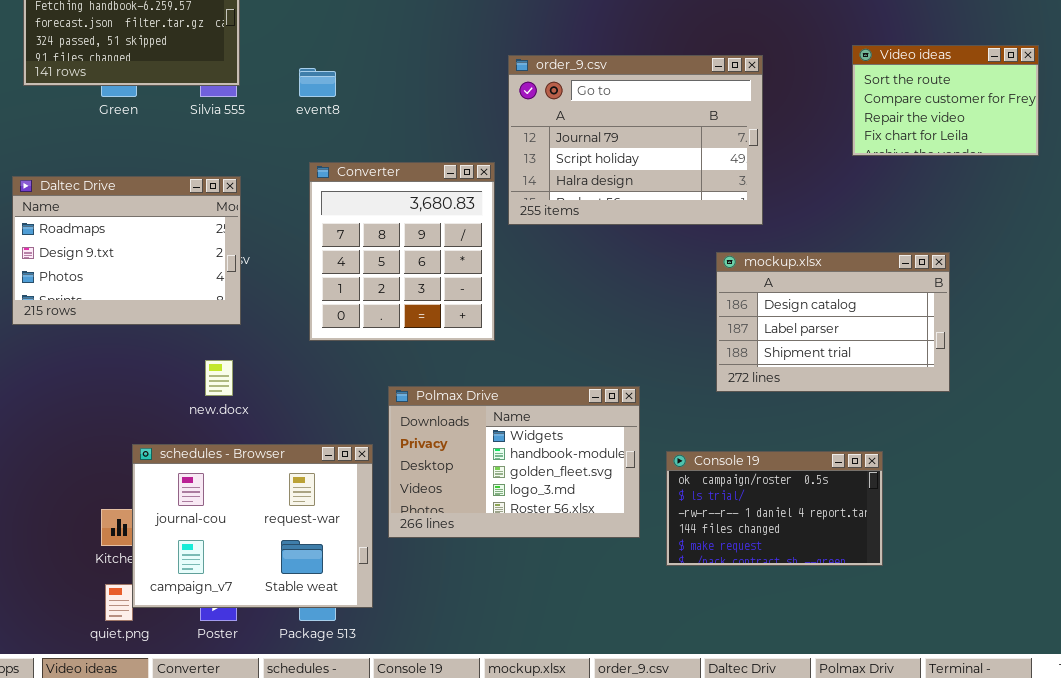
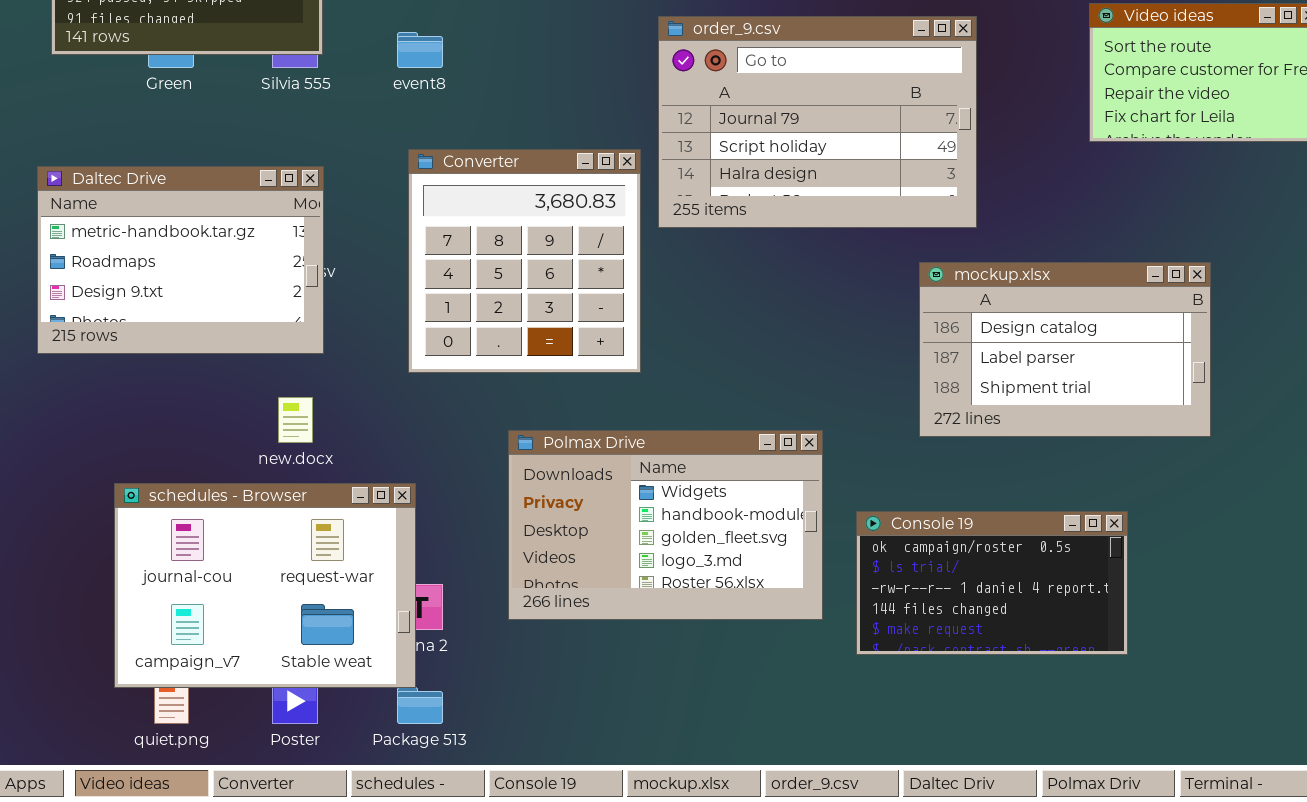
Daltec Drive: [12,176,241,325] -> [37,166,324,354], scrolled up 1 row
schedules - Browser: [132,444,373,608] -> [114,483,416,688], moved

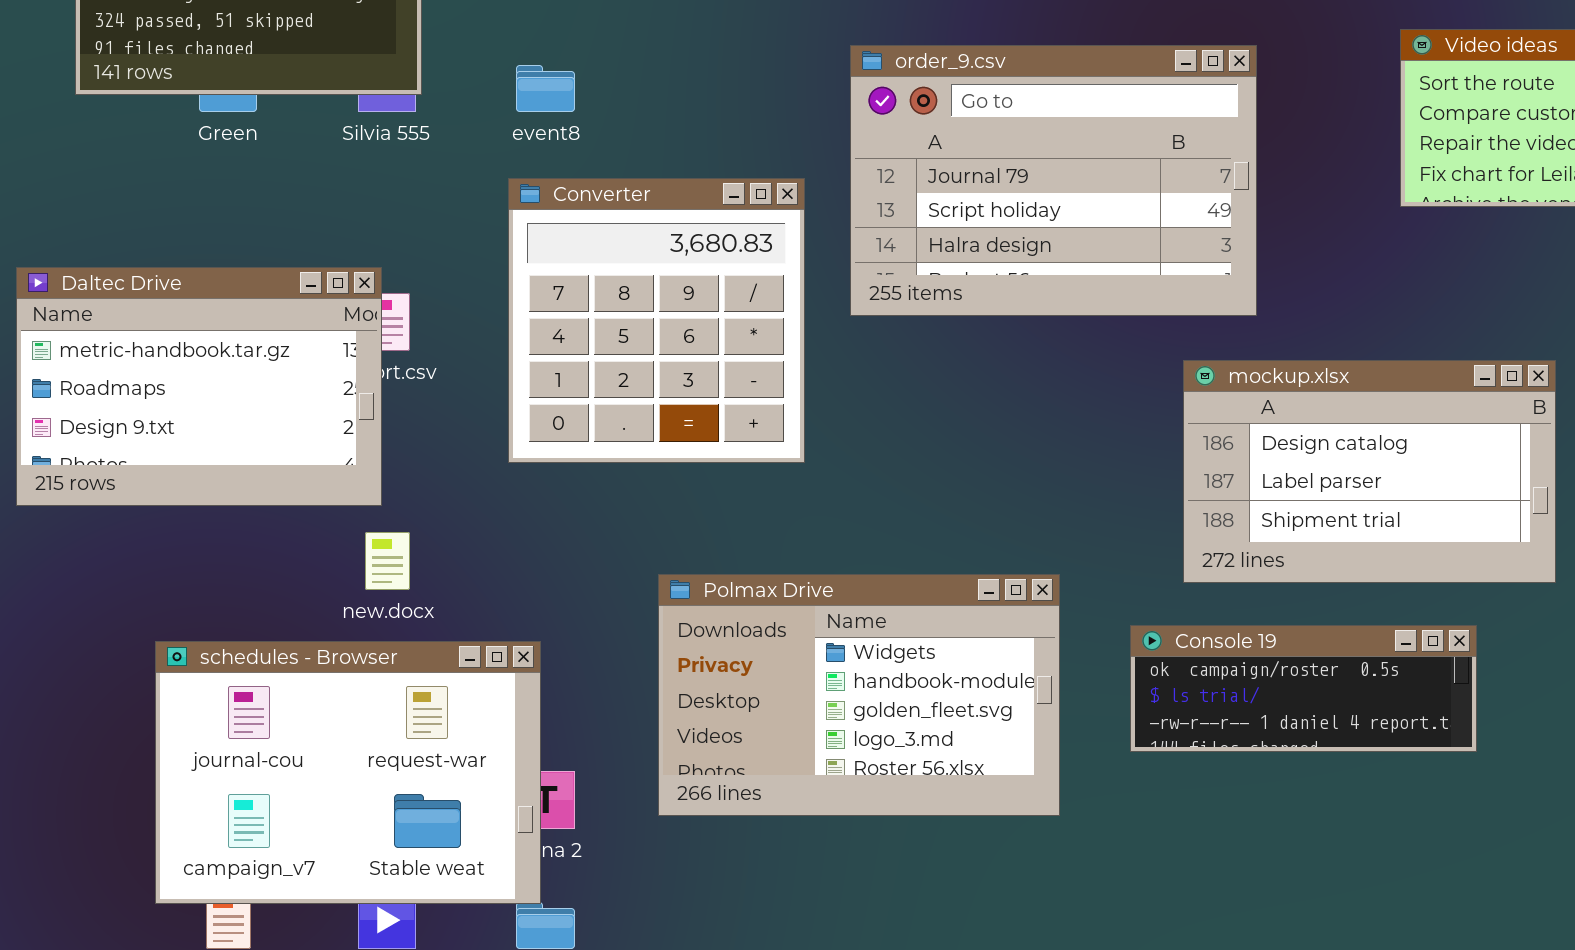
Converter: [408,149,641,373] -> [508,178,805,463], moved
Daltec Drive: [37,166,324,354] -> [16,267,382,506], moved
Console 19: [856,511,1128,655] -> [1130,625,1477,752], moved, resized

